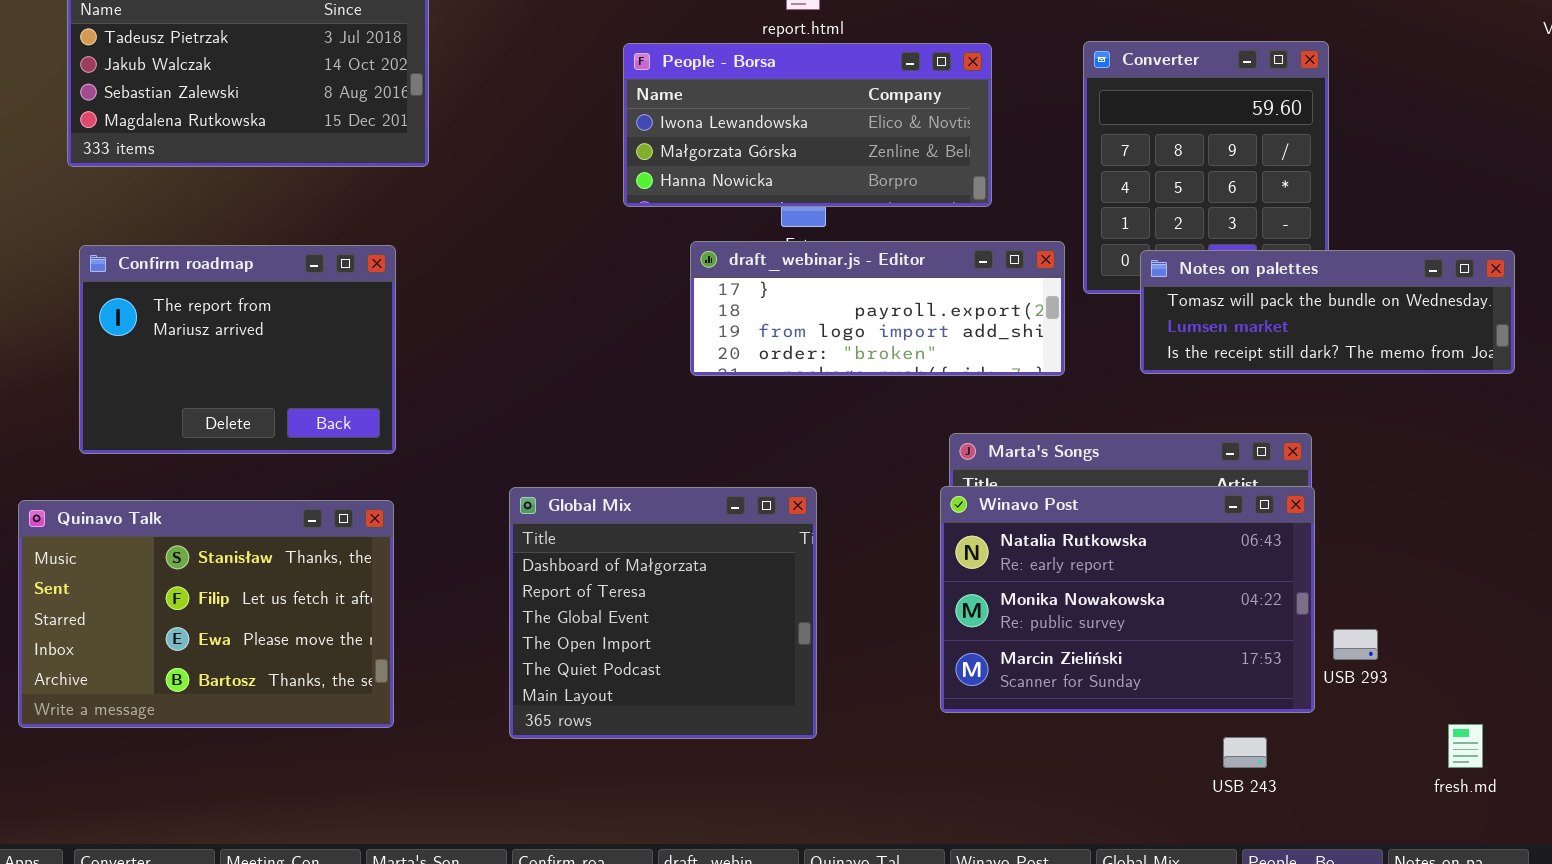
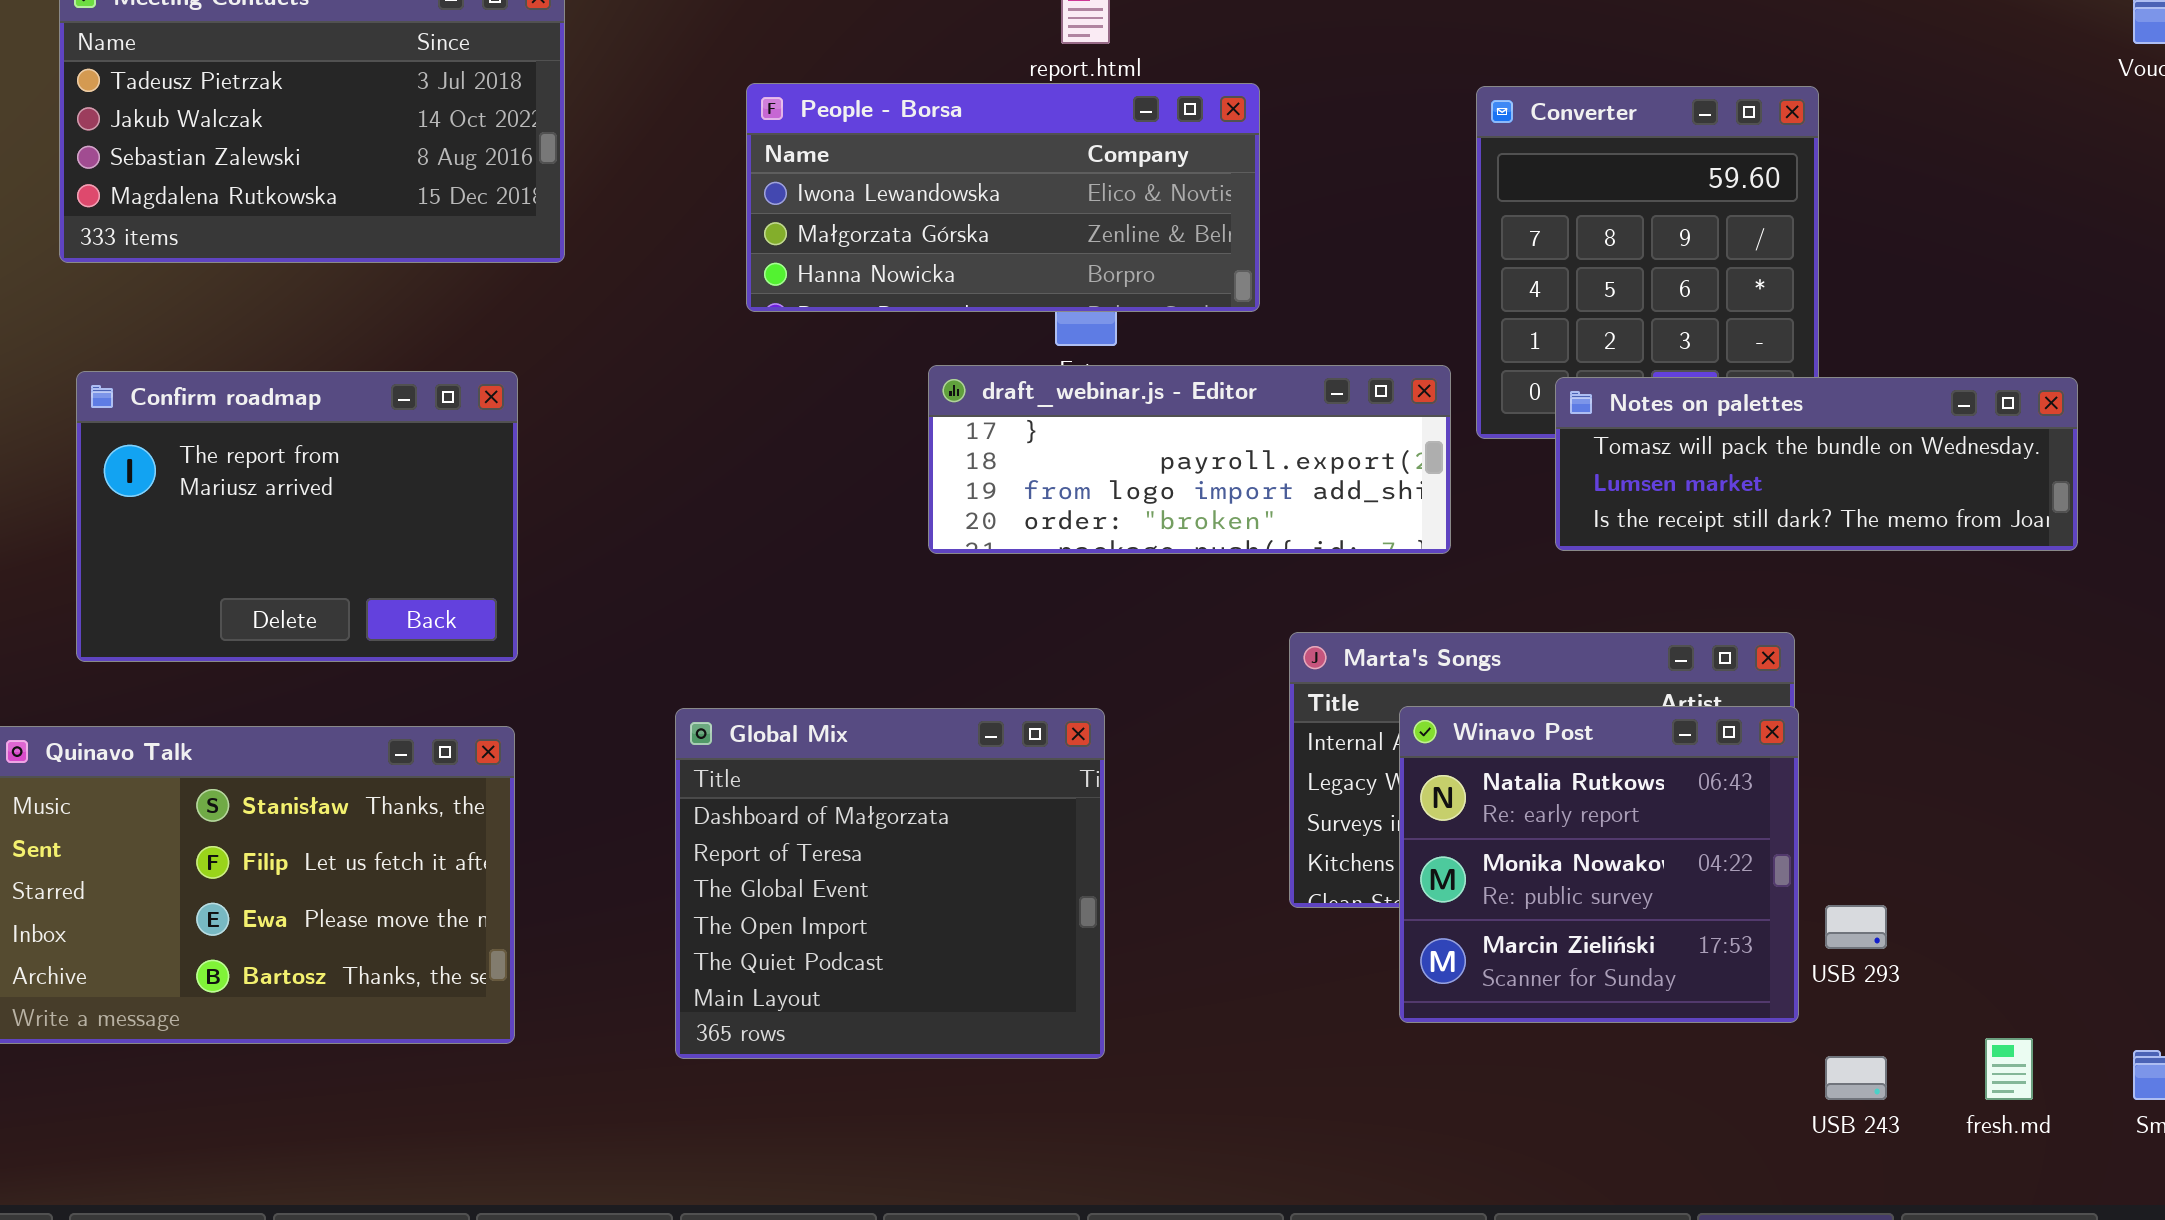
People - Borsa: [623,43,992,207] -> [746,83,1260,312], moved
Winavo Post: [940,486,1315,713] -> [1399,706,1799,1023], resized
USB 243: [1223,737,1267,768] -> [1825,1056,1887,1100], moved

